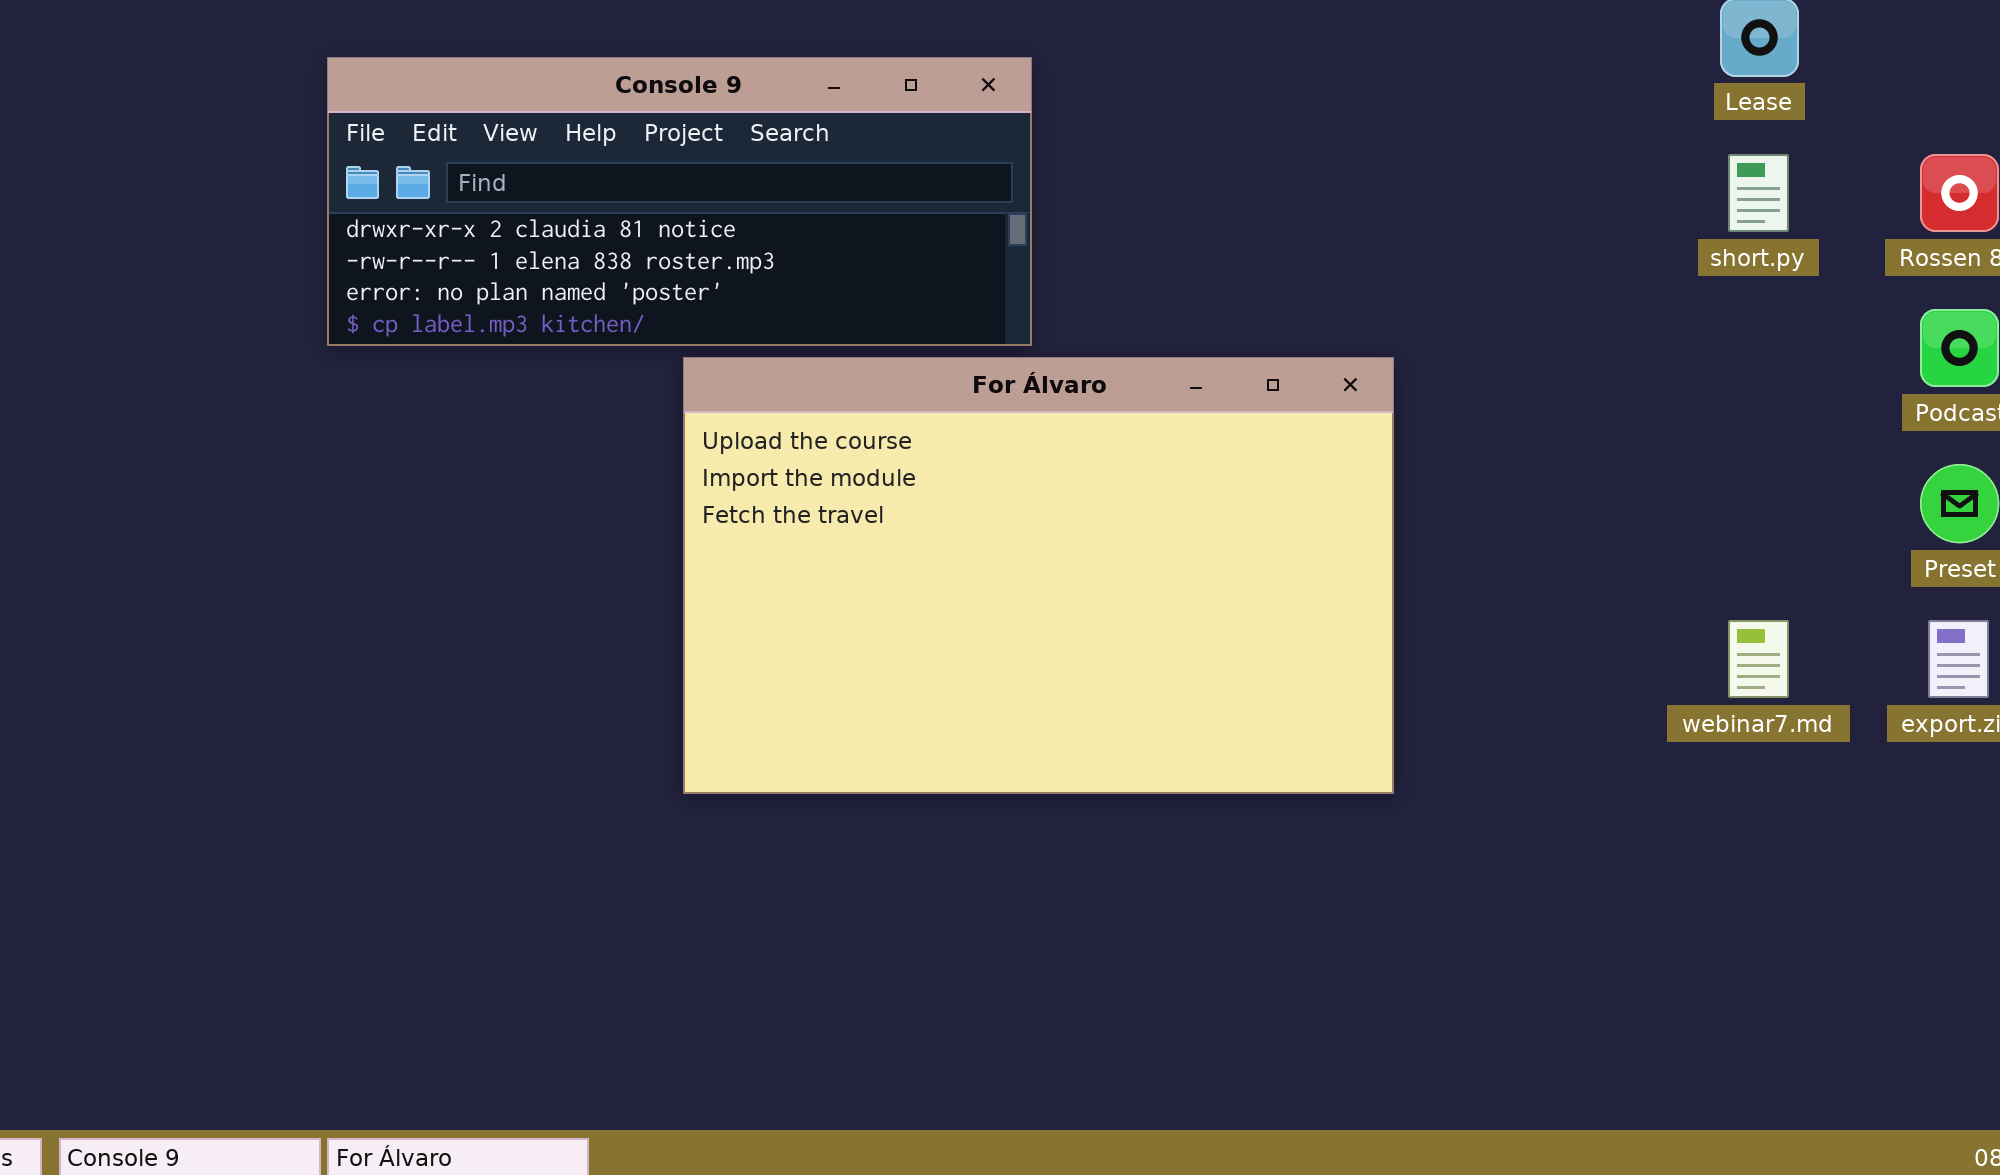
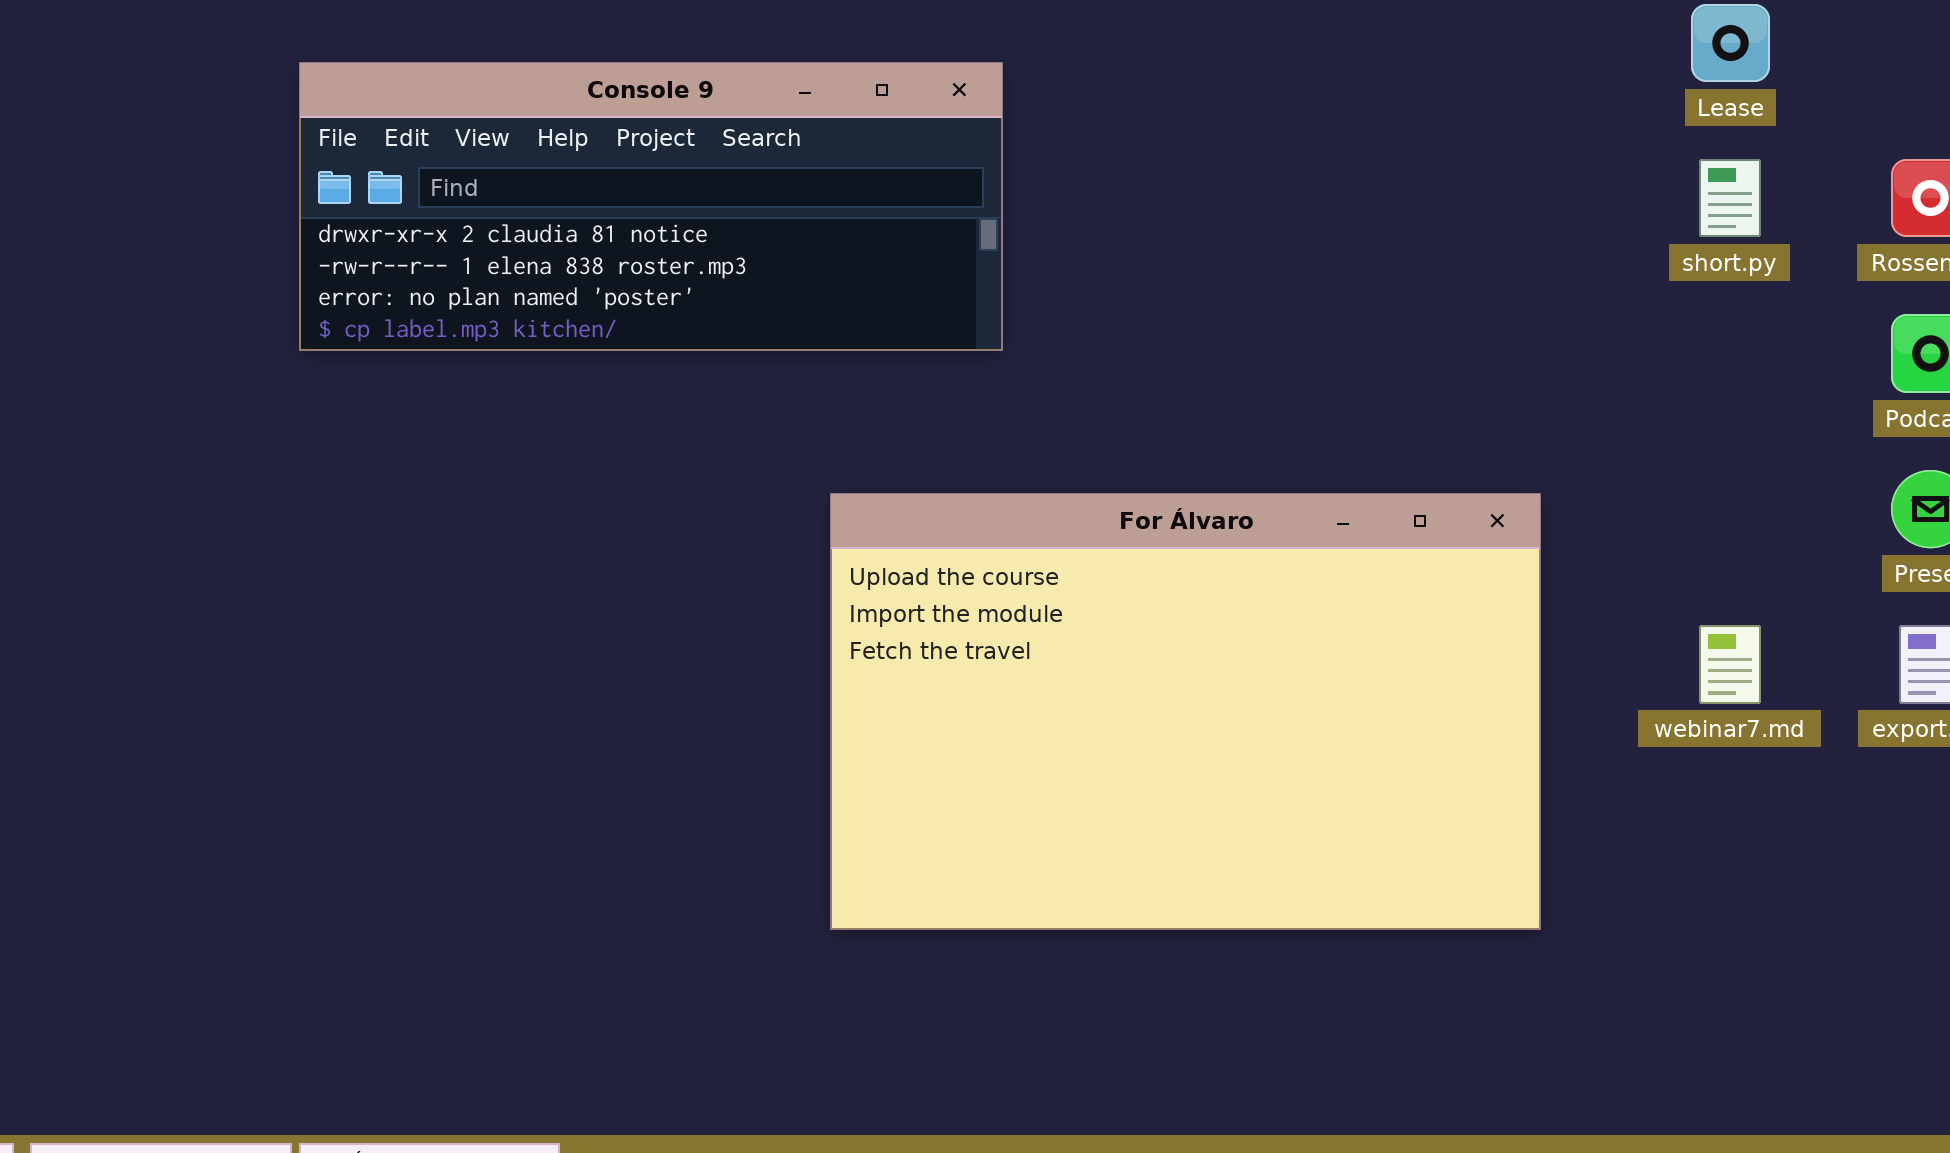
For Álvaro: [683,357,1394,794] -> [830,493,1541,930], moved

